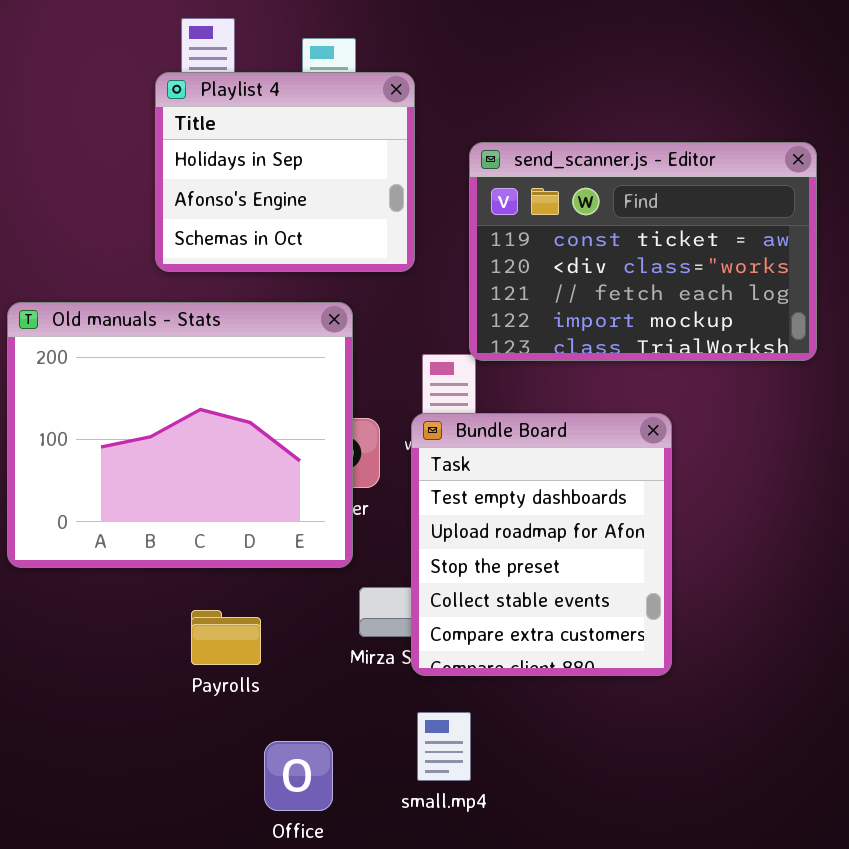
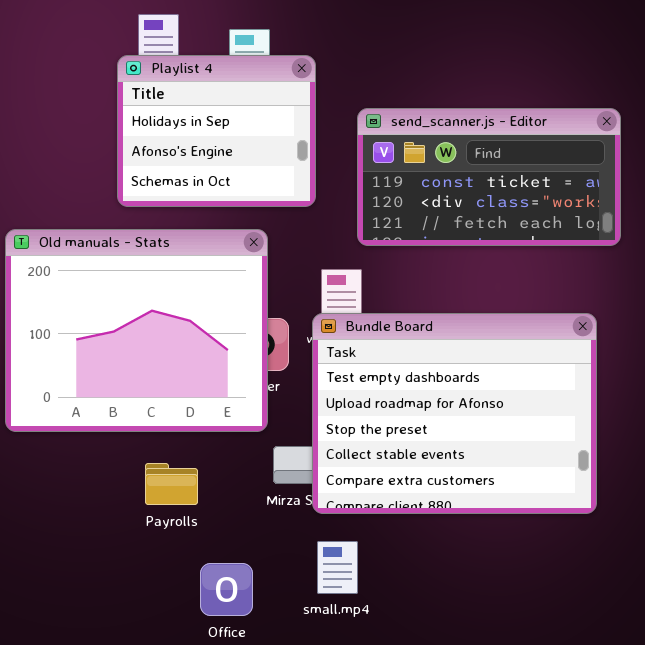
send_scanner.js - Editor: [469,142,817,361] -> [357,108,621,246], resized
Bundle Board: [411,413,672,676] -> [312,313,597,514], resized

